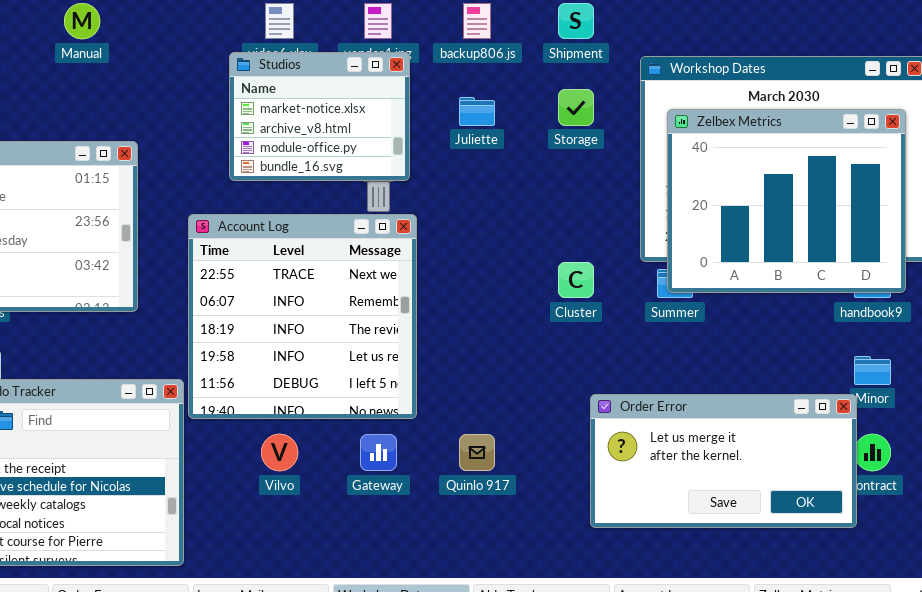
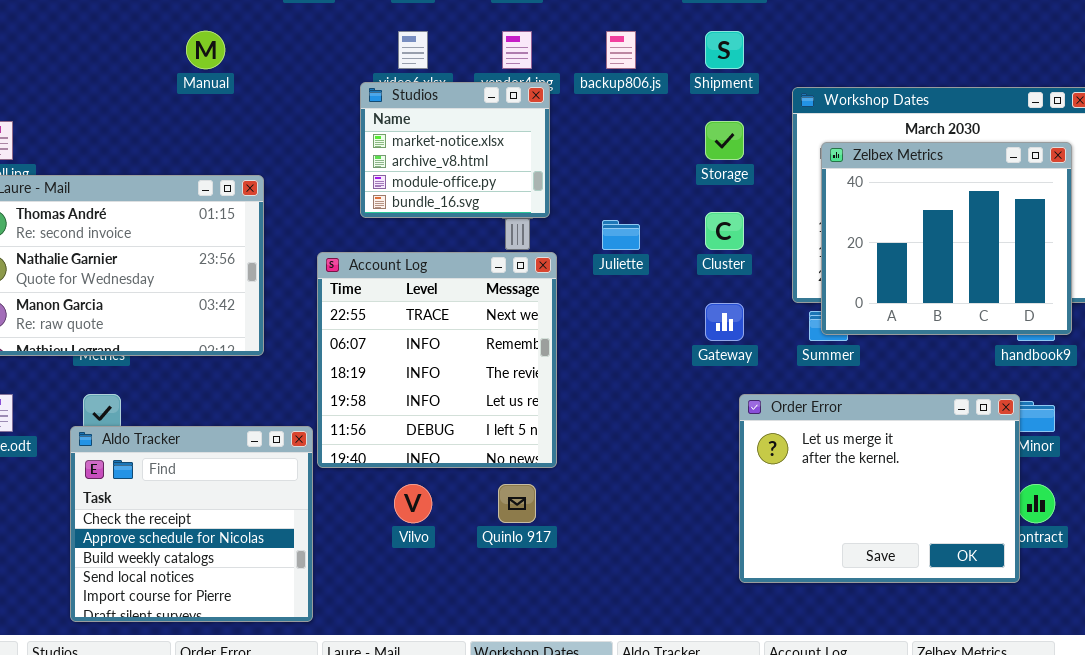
Juliette: [459,97,495,126] -> [602,220,640,250], moved
Cluster: [558,262,594,298] -> [705,212,744,250], moved
Order Error: [590,394,857,528] -> [739,394,1020,583], resized
Gateway: [360,434,397,471] -> [705,303,744,341], moved
Quinlo 917: [459,434,495,471] -> [498,484,536,523], moved

